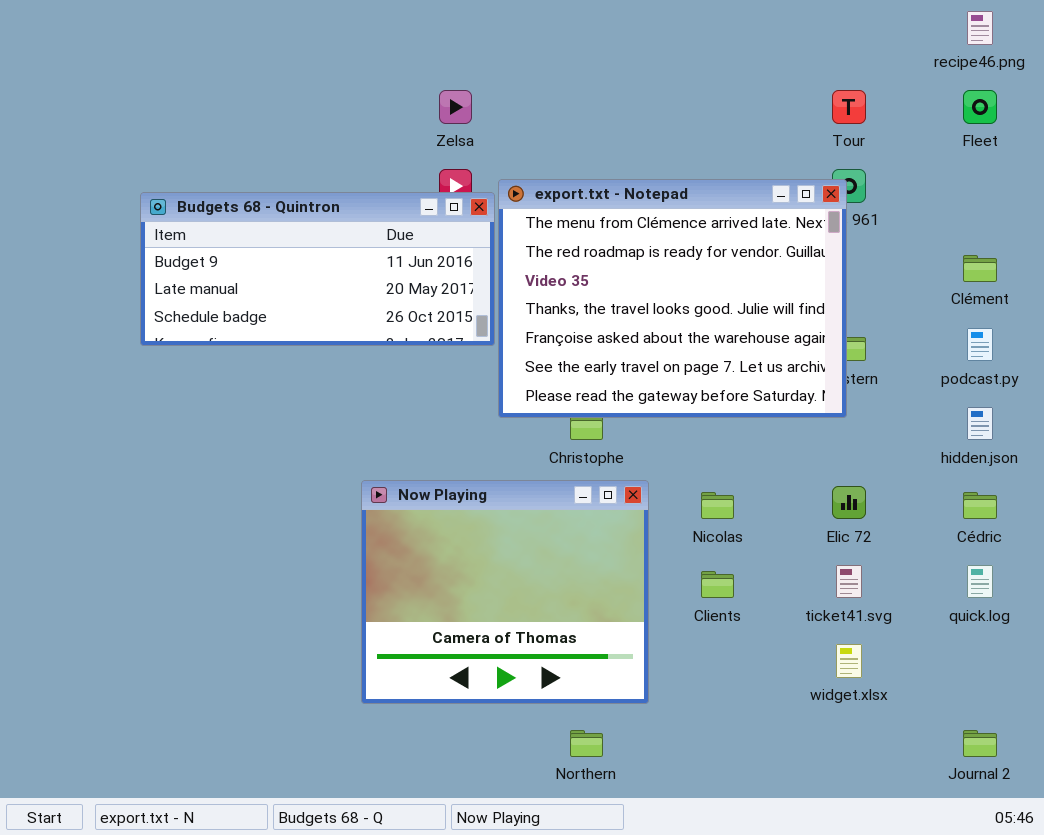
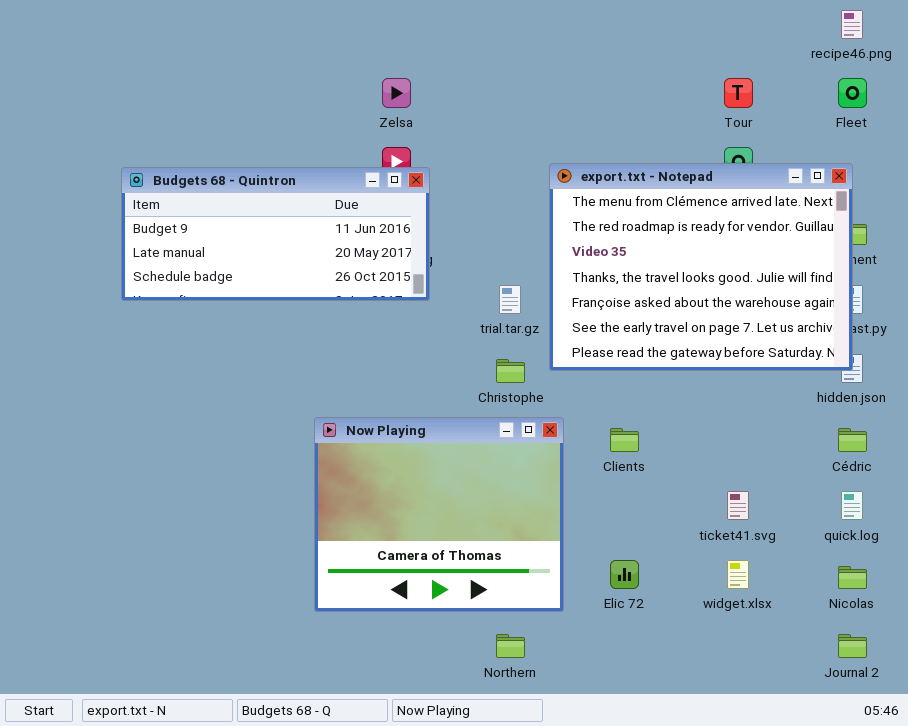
export.txt - Notepad: [498,179,847,418] -> [549,163,853,371], moved
Elic 72: [832,486,866,519] -> [610,560,639,589], moved
Nicolas: [701,492,734,519] -> [838,566,867,589], moved
Clients: [701,571,734,598] -> [610,428,639,452], moved

